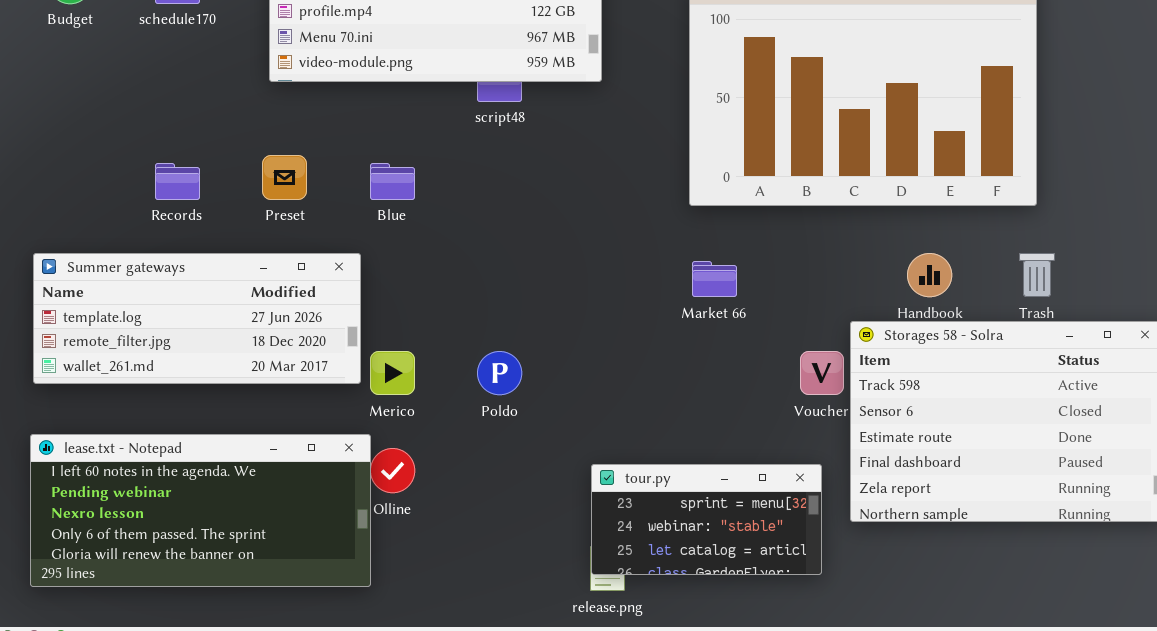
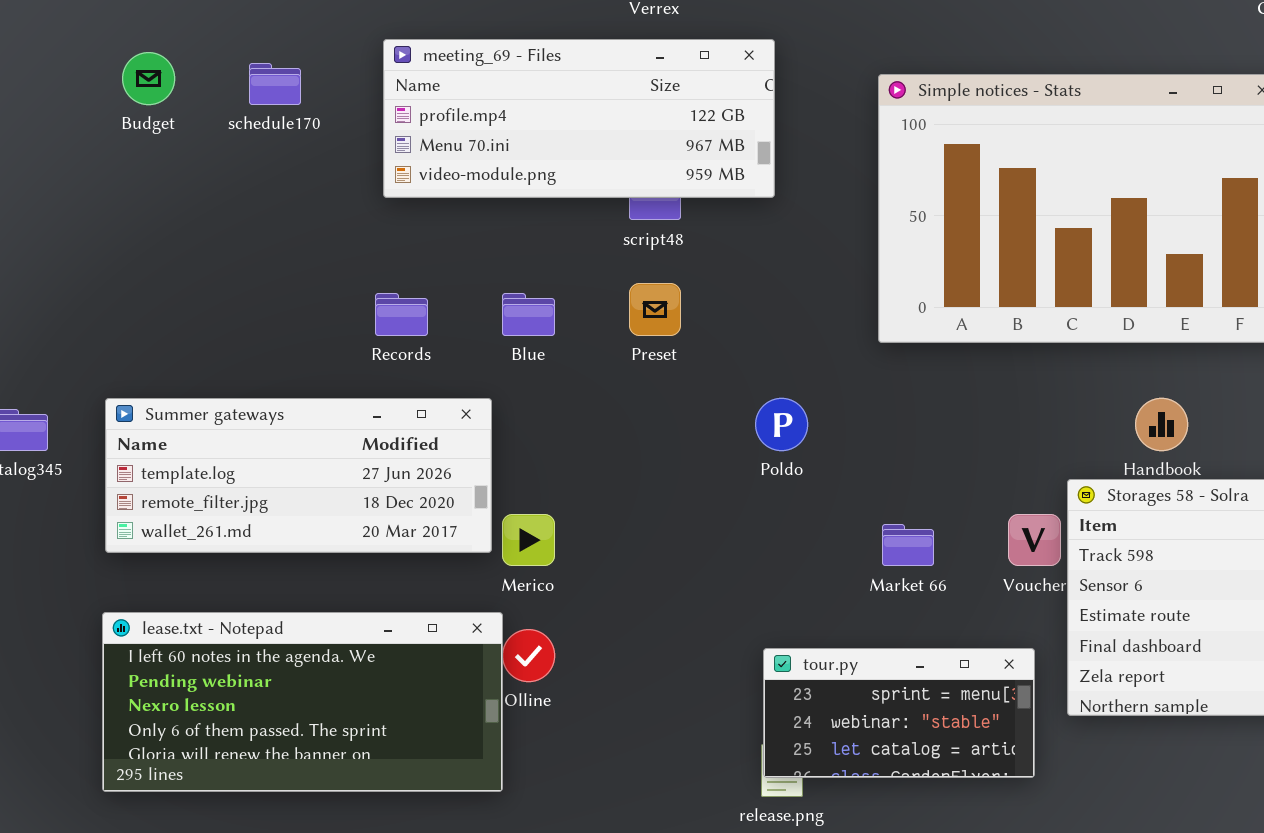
Preset: [262,155,307,200] -> [629,283,681,336], moved
Records: [155,163,200,200] -> [375,293,428,336], moved
Market 66: [692,261,737,297] -> [882,524,934,566], moved
Poldo: [477,351,522,395] -> [755,398,808,451], moved

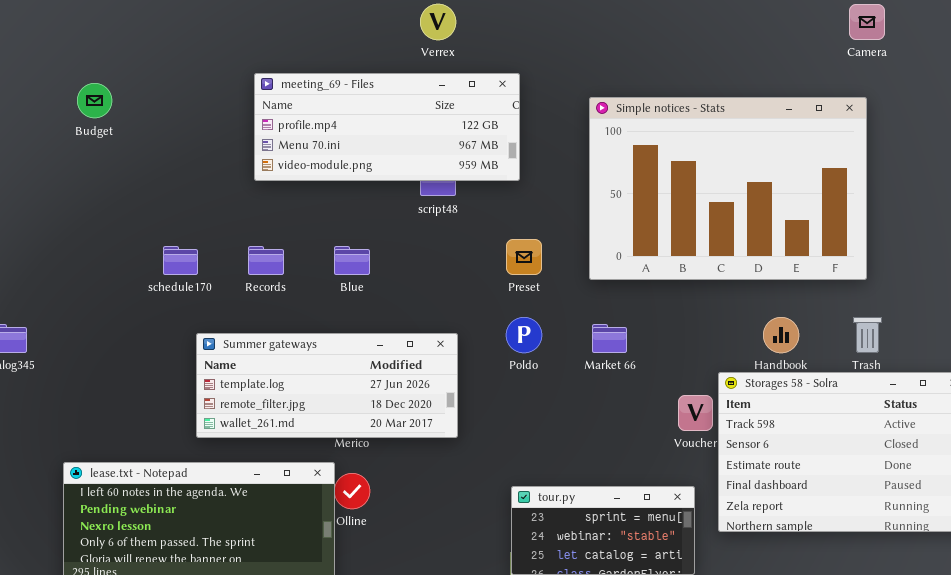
schedule170: [249,63,301,105] -> [163,246,198,275], moved
Preset: [629,283,681,336] -> [506,239,542,275], moved
Summer gateways: [105,398,492,553] -> [196,333,458,438], moved
Market 66: [882,524,934,566] -> [592,324,627,353], moved

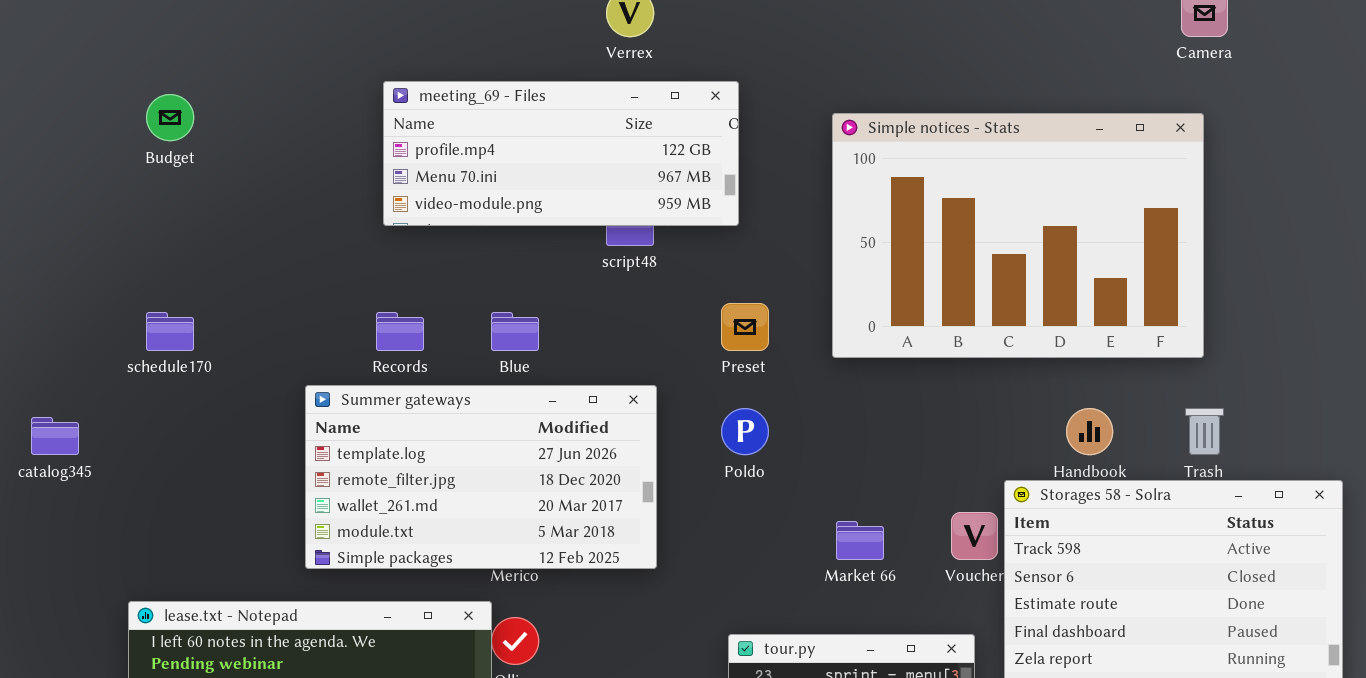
schedule170: [163,246,198,275] -> [146,312,194,351], moved
Market 66: [592,324,627,353] -> [836,521,884,560], moved
Summer gateways: [196,333,458,438] -> [305,385,657,569], resized

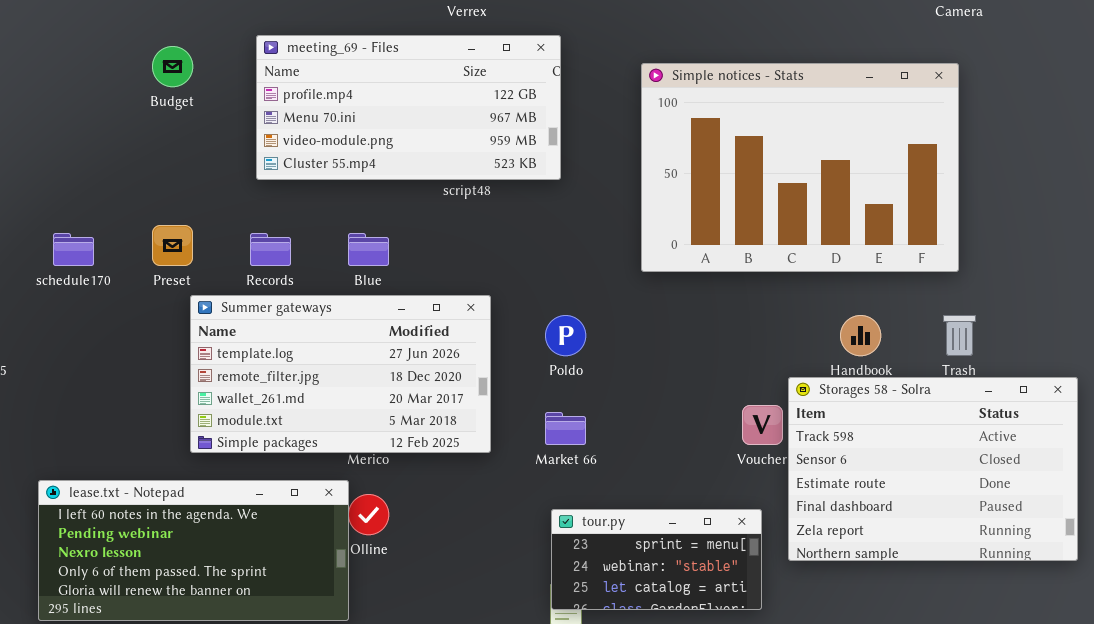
meeting_69 - Files: [383,81,739,226] -> [256,35,561,180], resized
Budget: [146,94,194,141] -> [152,46,193,87], moved
Preset: [721,303,769,351] -> [152,225,193,266], moved
Market 66: [836,521,884,560] -> [545,412,586,445], moved

